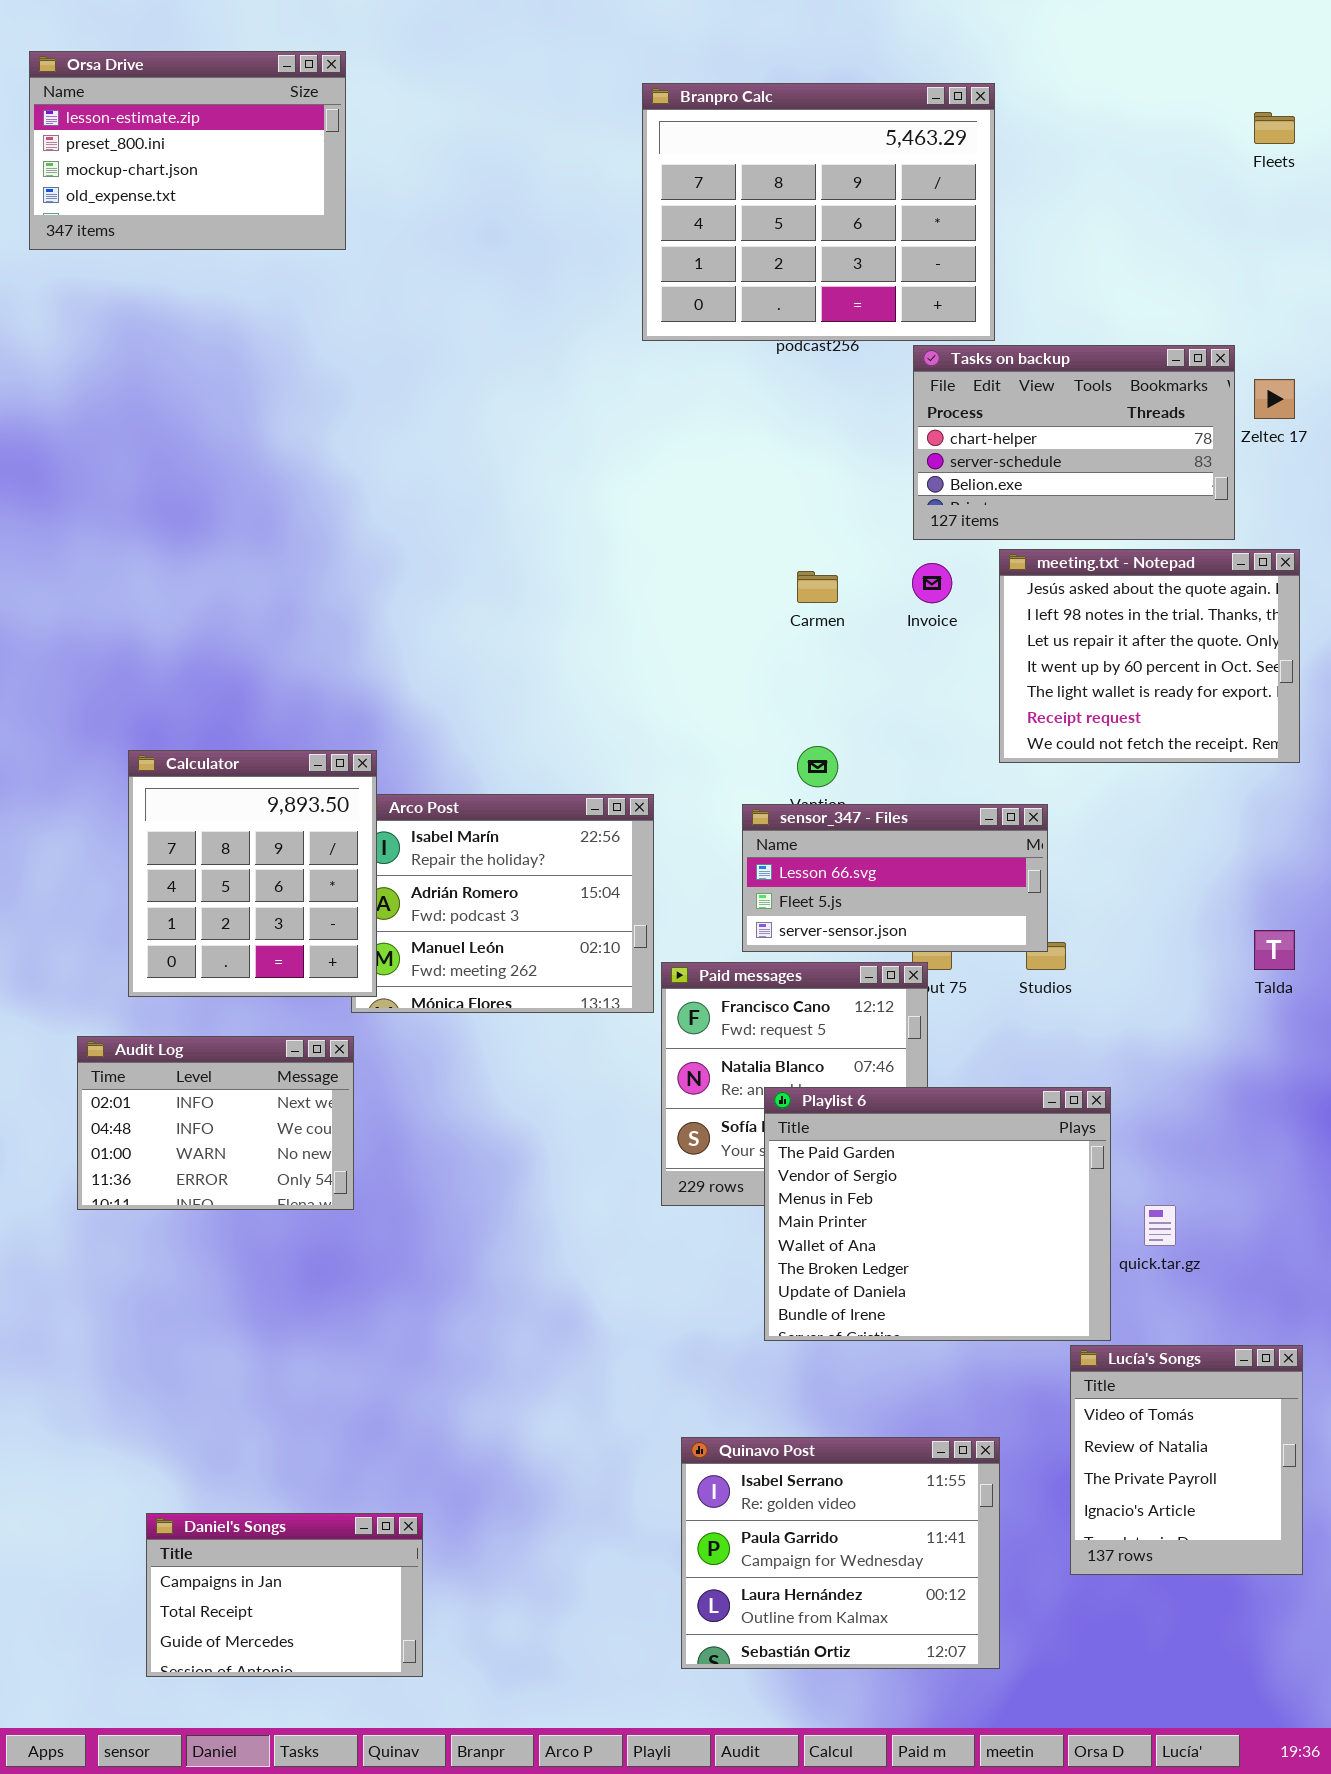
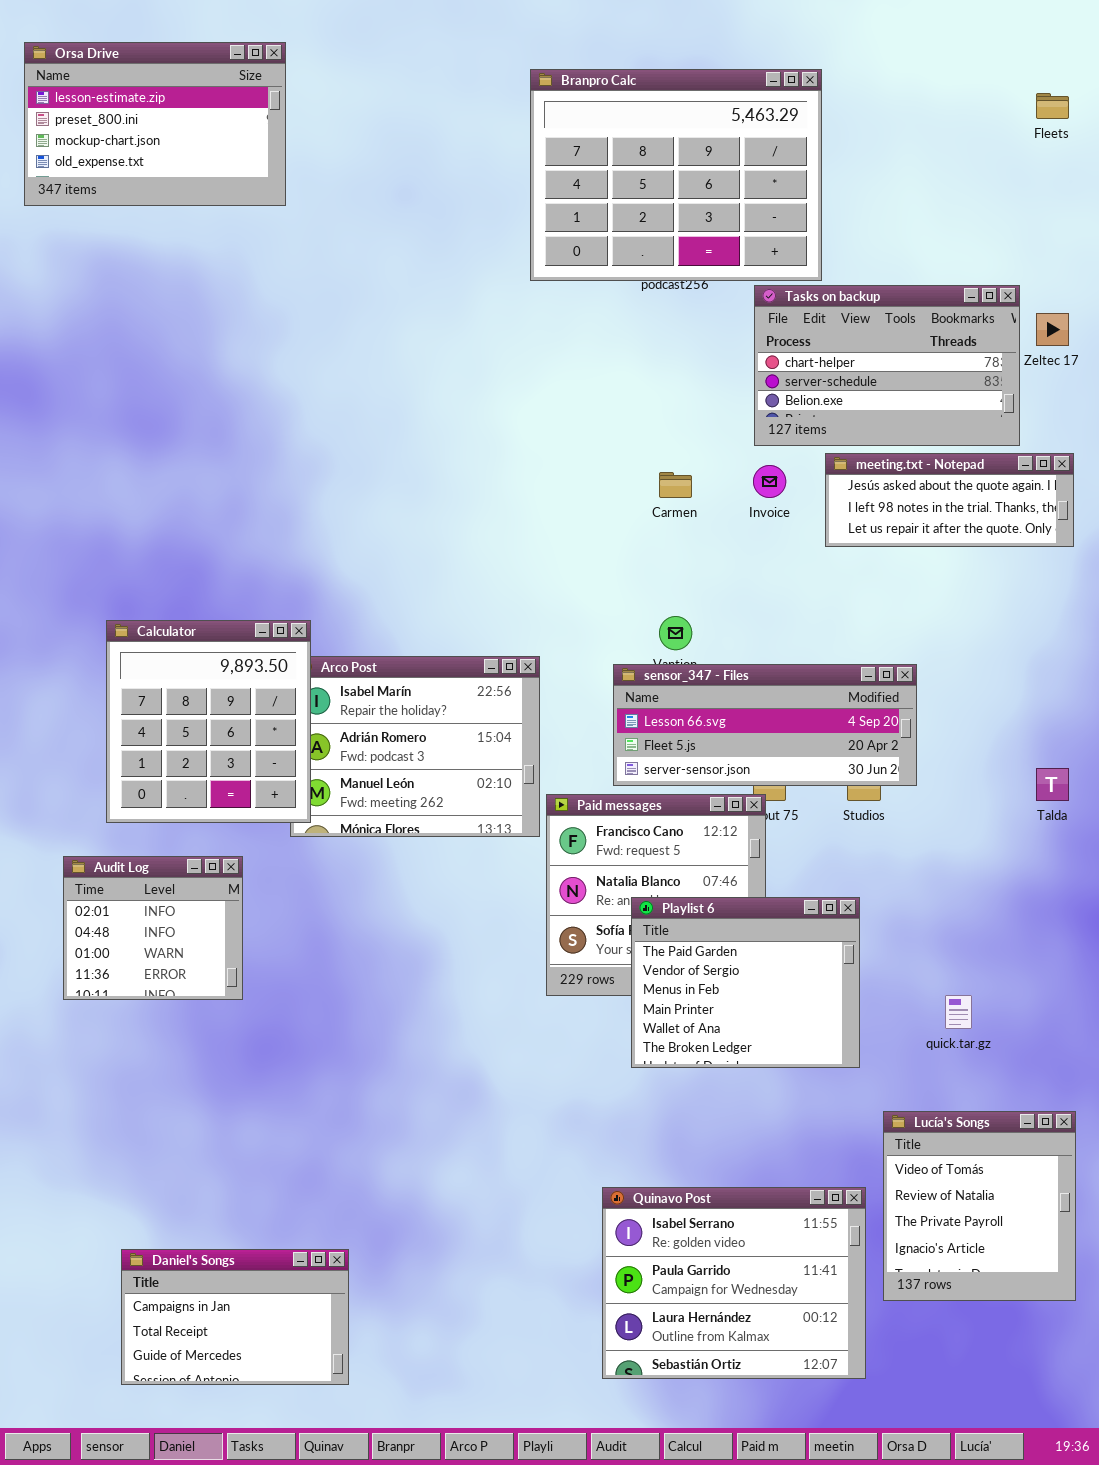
meeting.txt - Notepad: [999,549,1300,763] -> [825,453,1074,547], resized
sensor_347 - Files: [742,804,1048,952] -> [613,664,917,786], resized
Audit Log: [77,1036,354,1210] -> [63,856,243,1000], resized
Playlist 6: [764,1087,1111,1341] -> [631,897,860,1068], resized
Quinavo Post: [681,1437,1000,1669] -> [602,1187,866,1379], moved

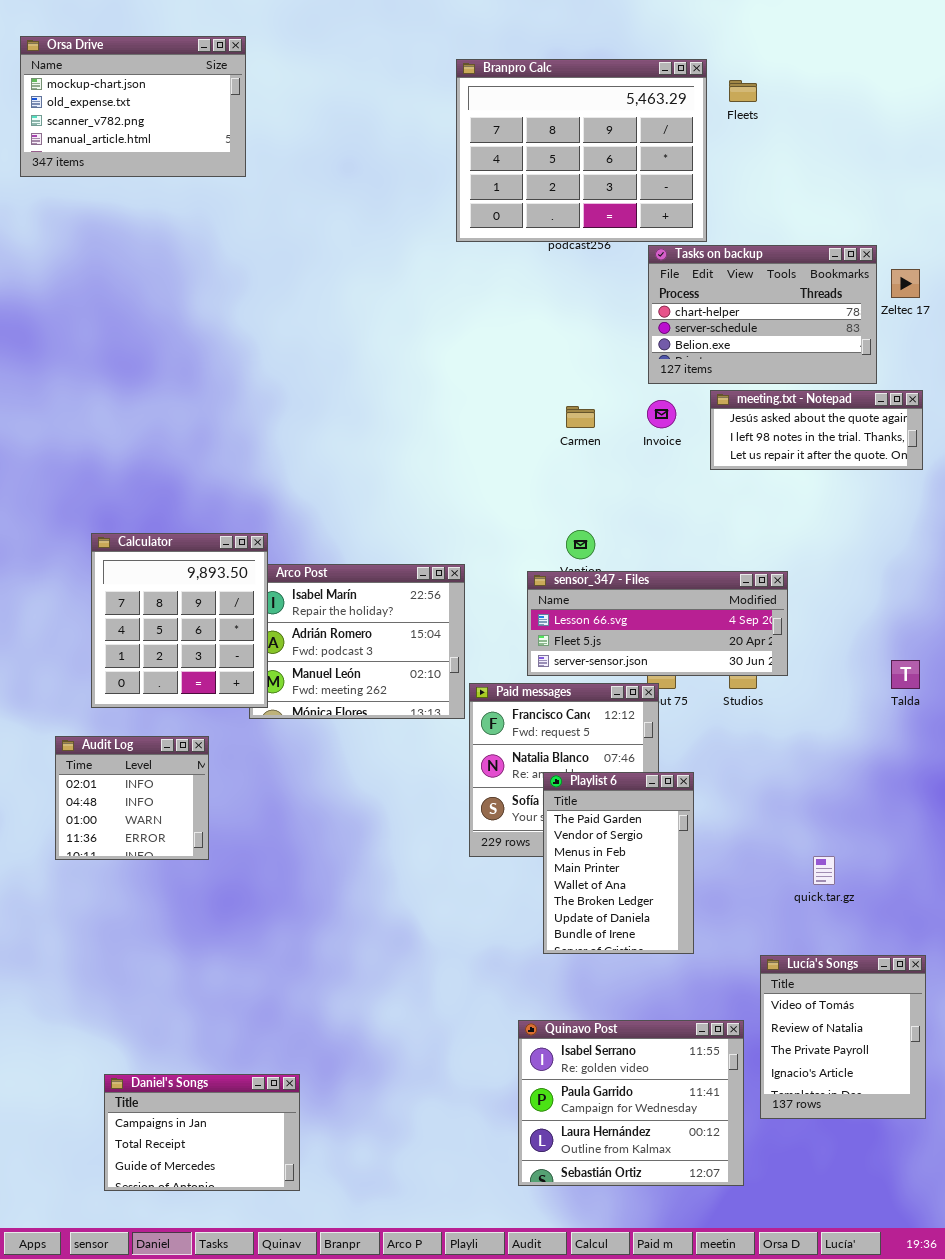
Orsa Drive: [24,42,286,206] -> [20,36,246,177], scrolled down 2 rows
Fleets: [1036,93,1069,119] -> [729,80,757,102], moved
Playlist 6: [631,897,860,1068] -> [543,772,694,954], resized

